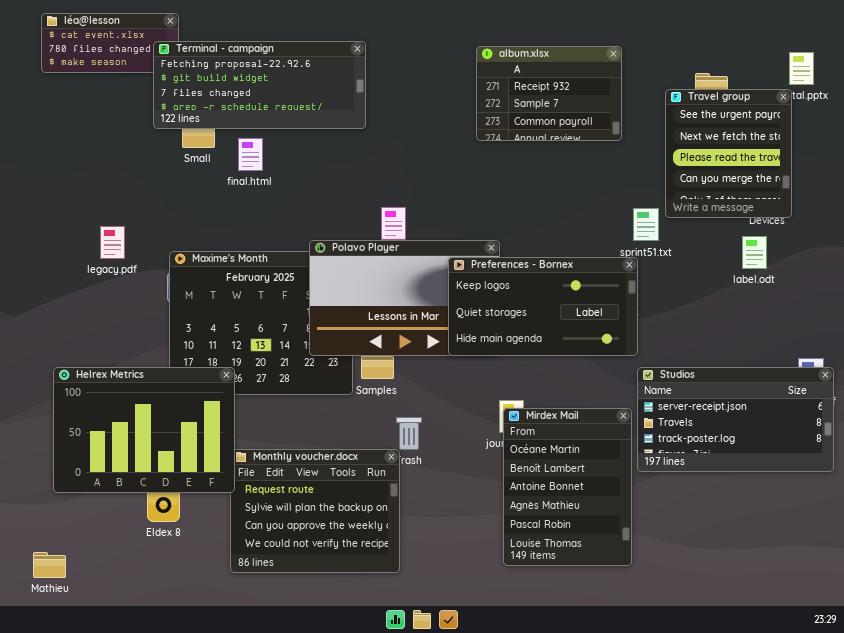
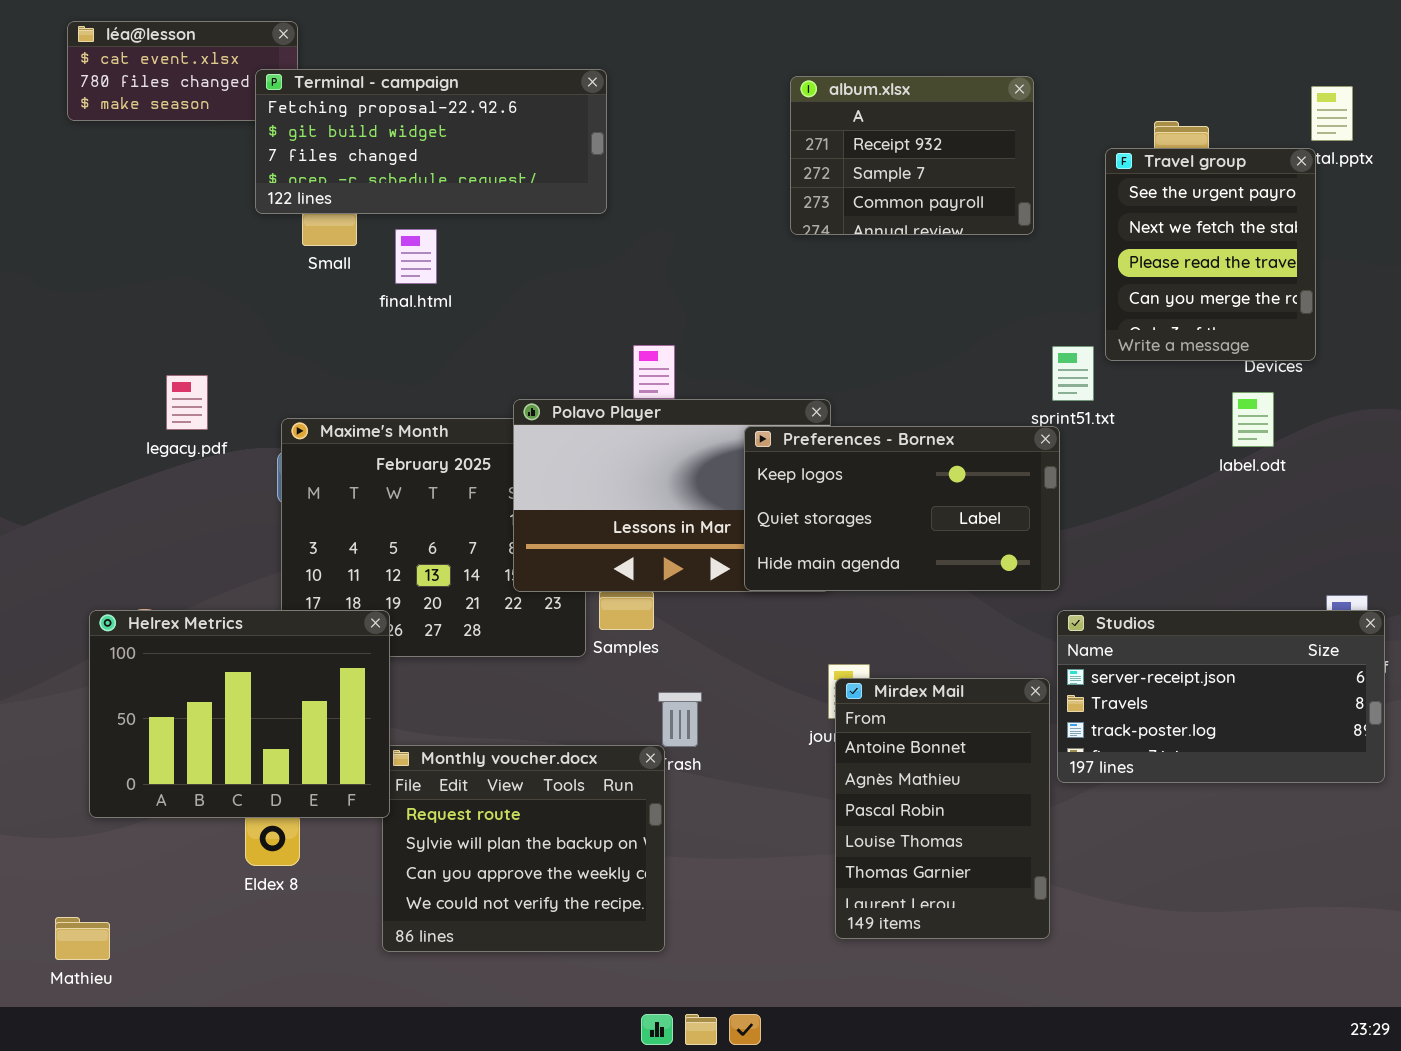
Mirdex Mail: [503,408,632,566] -> [835,678,1050,939], scrolled down 2 rows

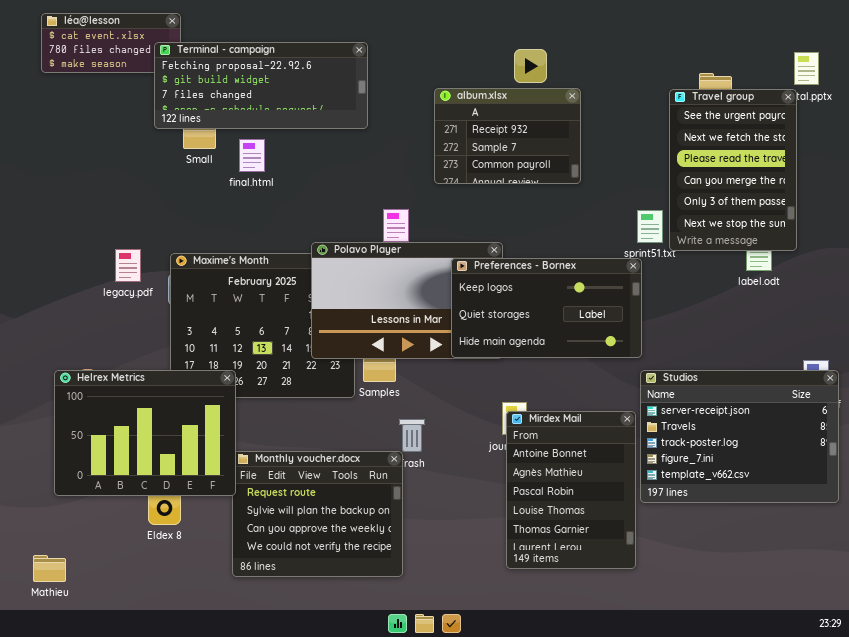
album.xlsx: [790,76,1034,235] -> [434,88,581,184], moved
Travel group: [1105,148,1316,361] -> [669,89,797,251], resized
legacy.pdf: [166,375,208,430] -> [115,249,141,282], moved
Studios: [1057,610,1385,783] -> [640,370,839,503], resized

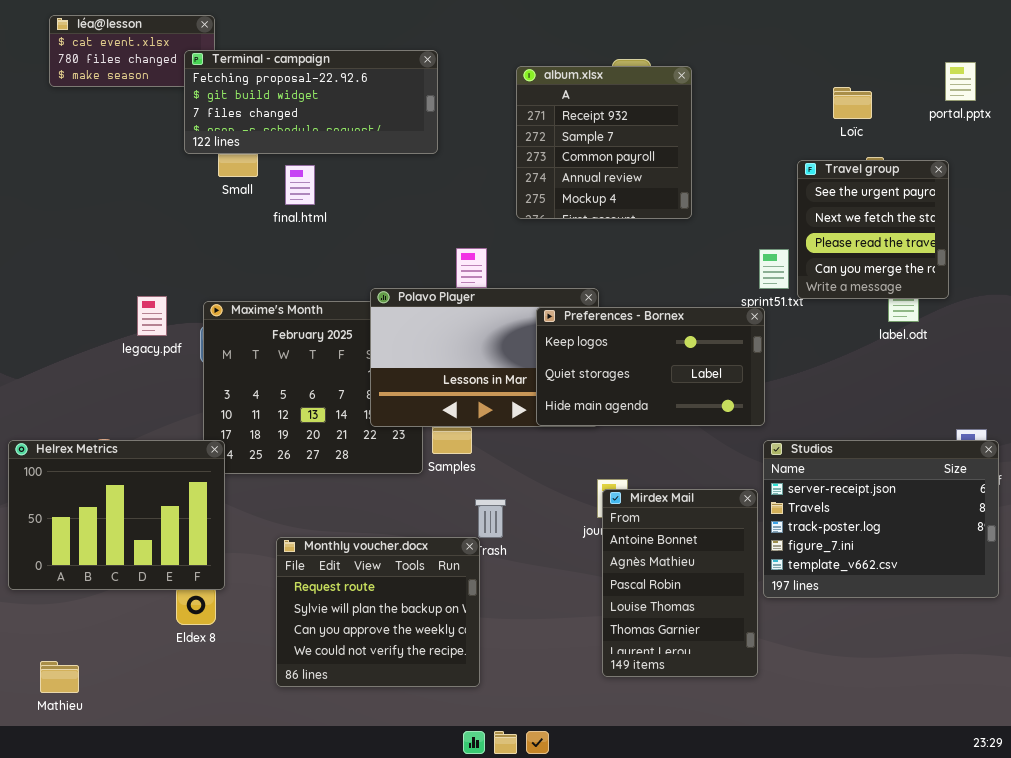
album.xlsx: [434,88,581,184] -> [516,66,692,219], resized
Travel group: [669,89,797,251] -> [797,160,949,299], resized
Helrex Metrics: [54,370,236,496] -> [8,440,225,590], moved

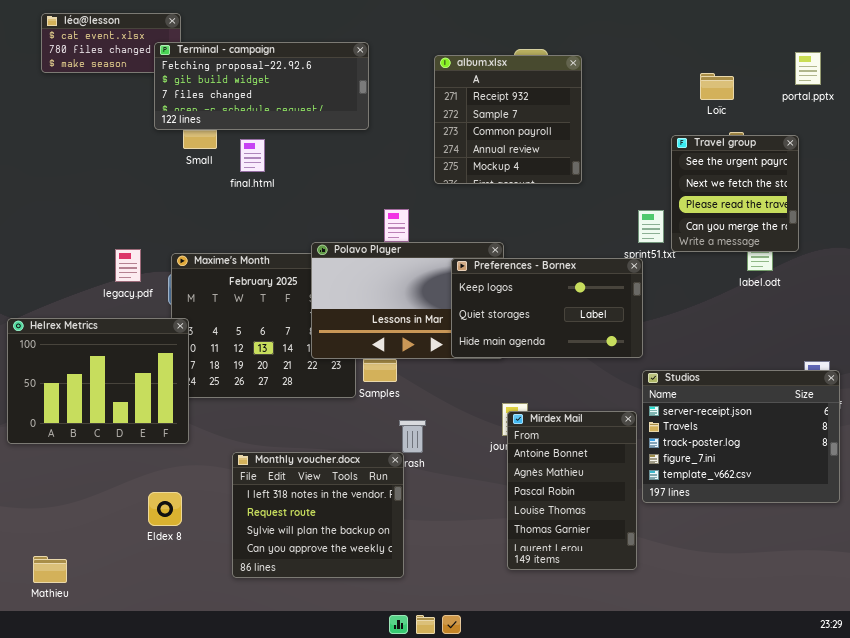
Helrex Metrics: [8,440,225,590] -> [7,318,189,444], moved
Monthly voucher.docx: [276,537,480,687] -> [232,452,404,578], scrolled up 1 row

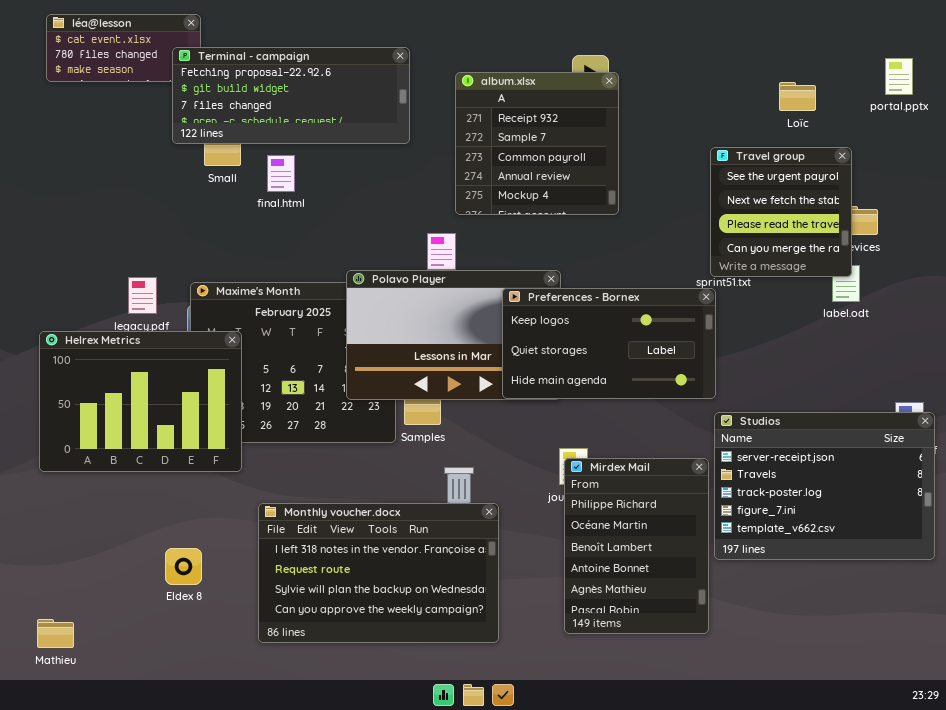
album.xlsx: [434,55,582,184] -> [455,72,619,215], moved
Travel group: [671,135,799,252] -> [710,147,852,277], moved
Helrex Metrics: [7,318,189,444] -> [39,331,242,472], moved
Mirdex Mail: [507,411,637,570] -> [564,458,709,634], scrolled up 3 rows
Monthly voucher.docx: [232,452,404,578] -> [258,503,499,643], resized

